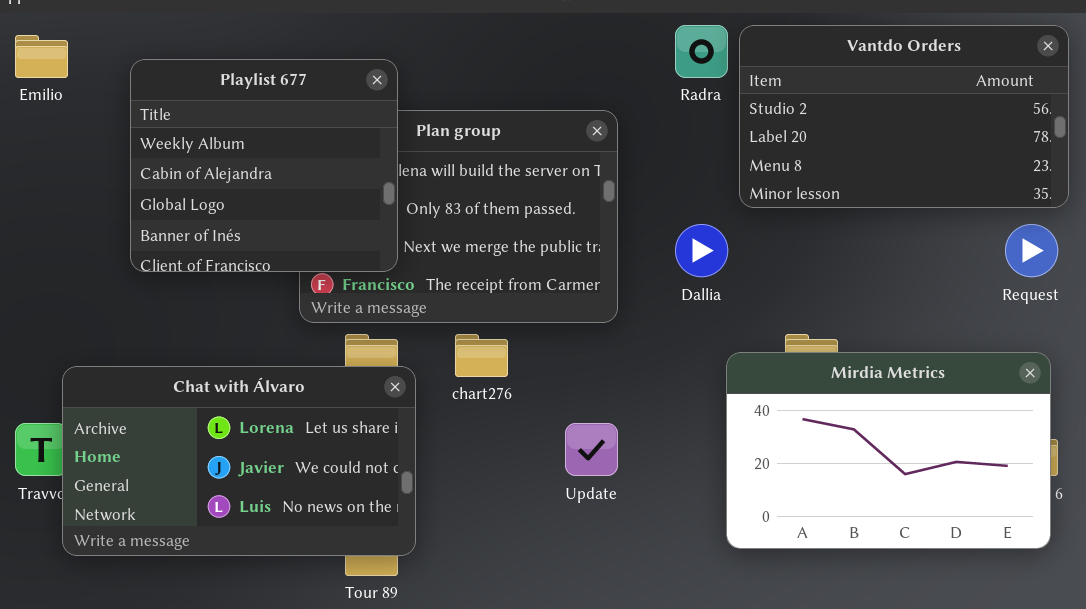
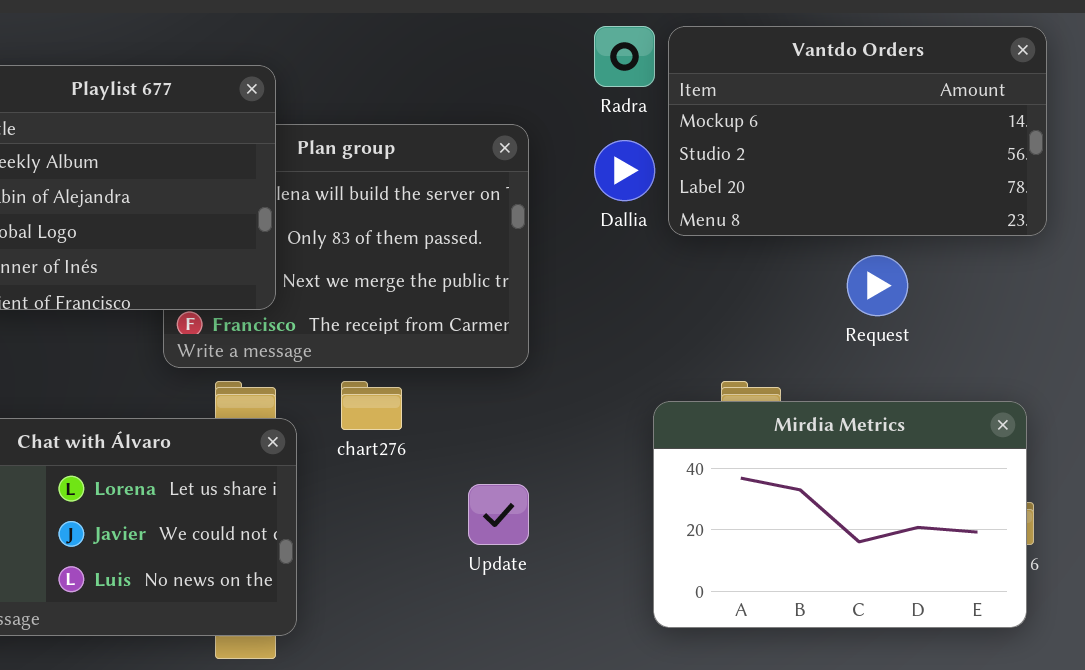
Vantdo Orders: [739,25,1069,208] -> [668,26,1047,236], scrolled up 1 row
Dallia: [675,224,728,277] -> [594,140,655,201], moved
Request: [1005,224,1058,277] -> [847,255,908,316], moved

